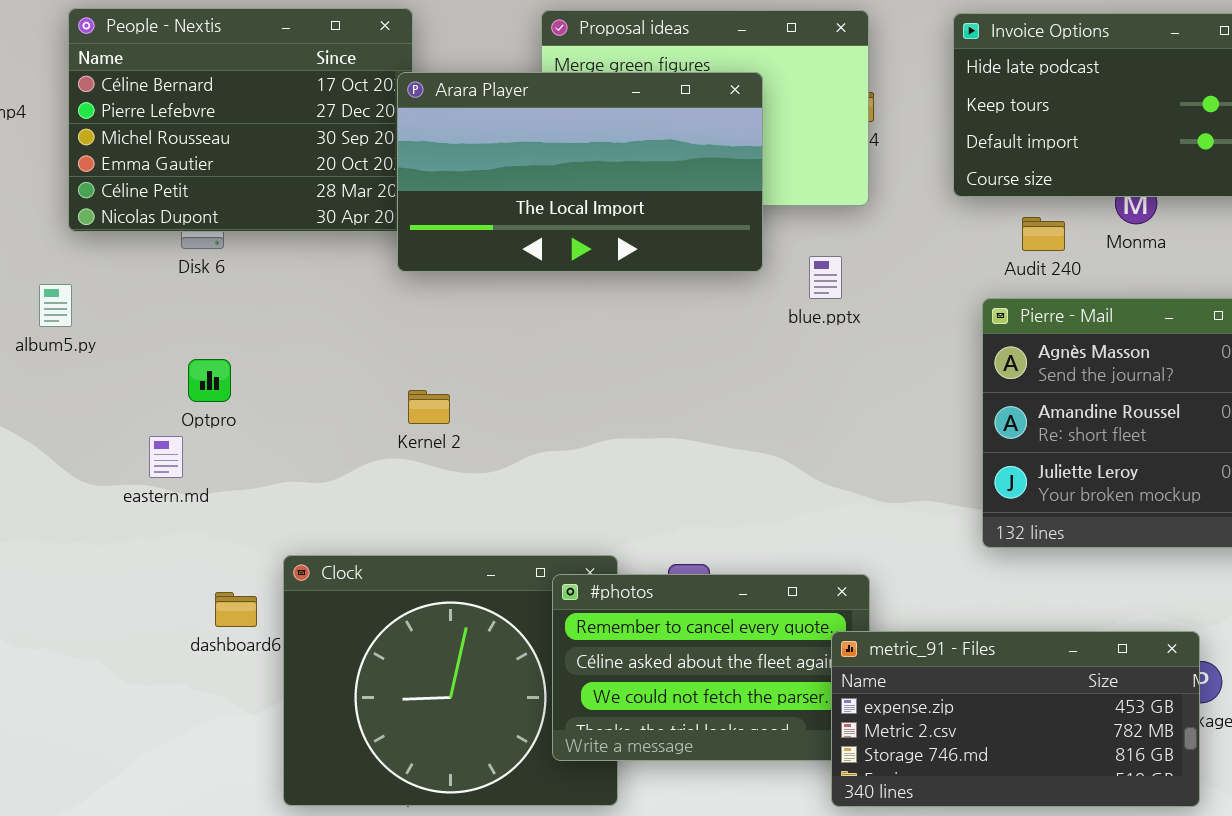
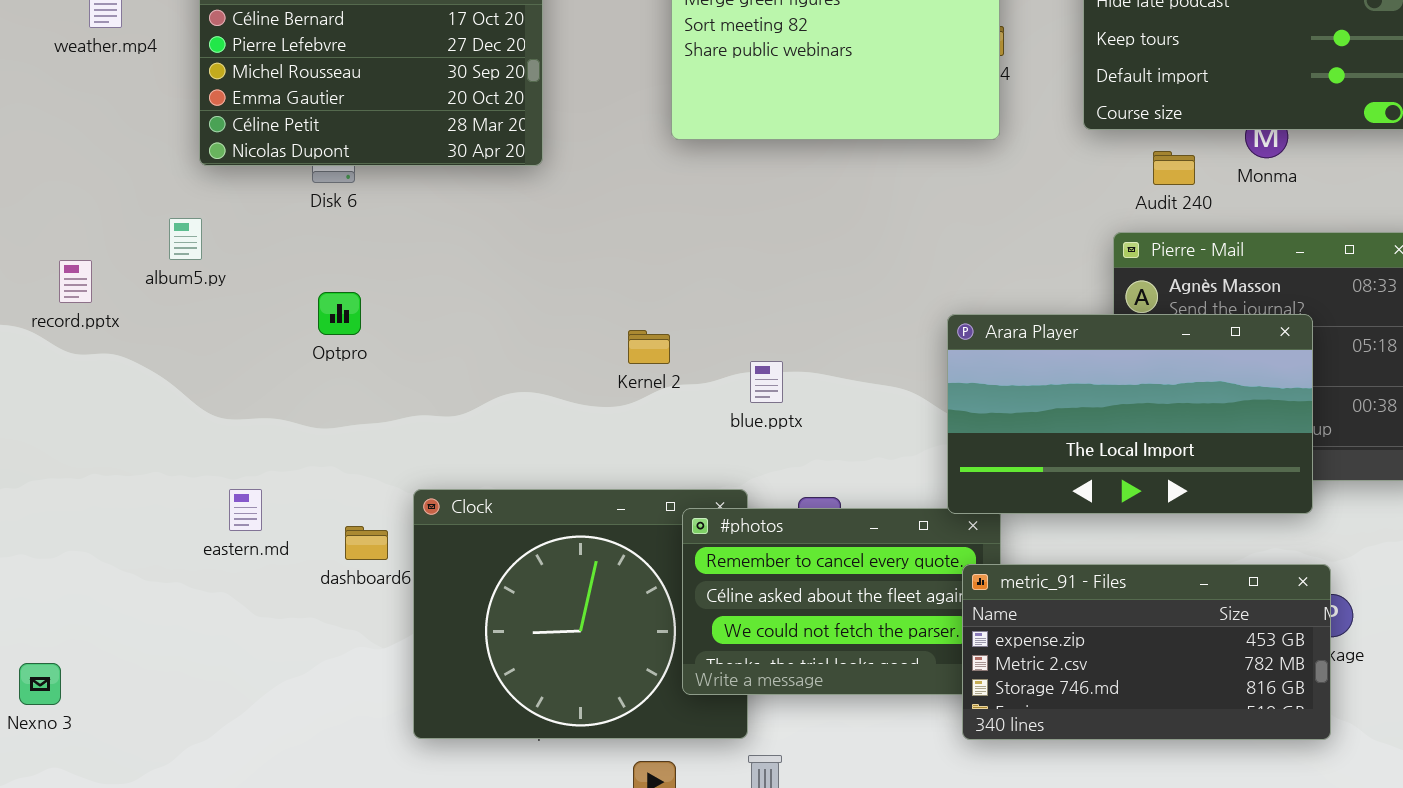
Arara Player: [397,72,763,272] -> [947,314,1313,514], moved
blue.pptx: [809,256,842,299] -> [750,361,783,403], moved
Kernel 2: [408,390,450,424] -> [628,330,670,364], moved
eastern.md: [149,436,183,478] -> [229,489,262,531], moved

